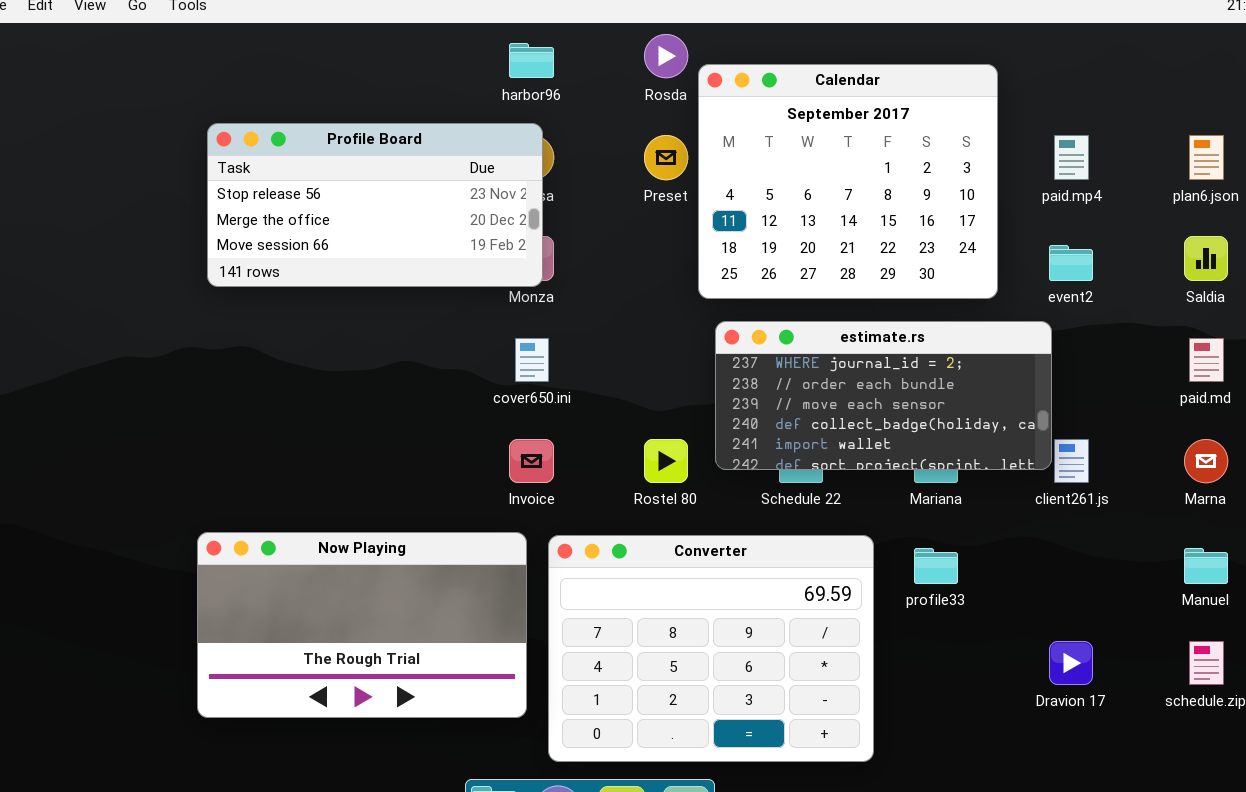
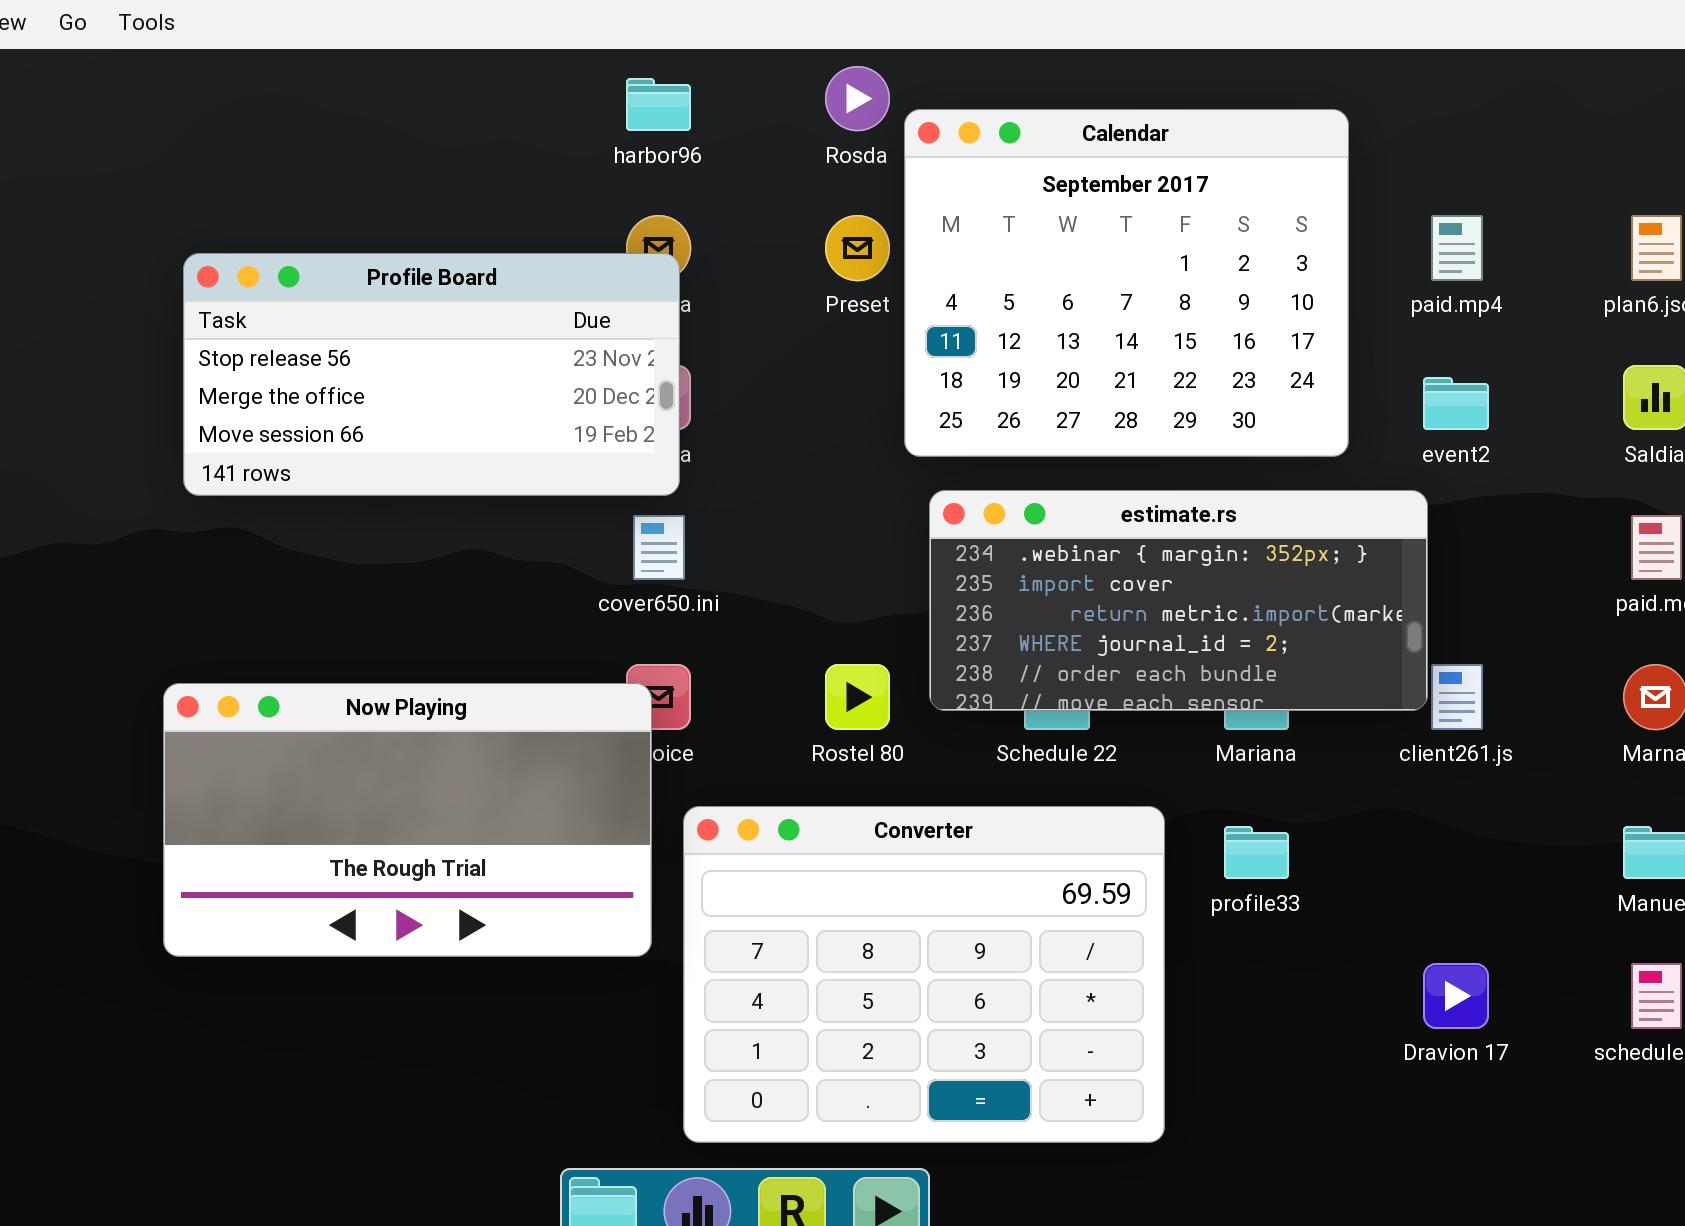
Profile Board: [207,123,543,287] -> [183,253,680,496], moved
estimate.rs: [715,321,1052,470] -> [929,490,1428,711], scrolled up 3 rows
Now Playing: [197,532,527,718] -> [163,683,652,957], moved

